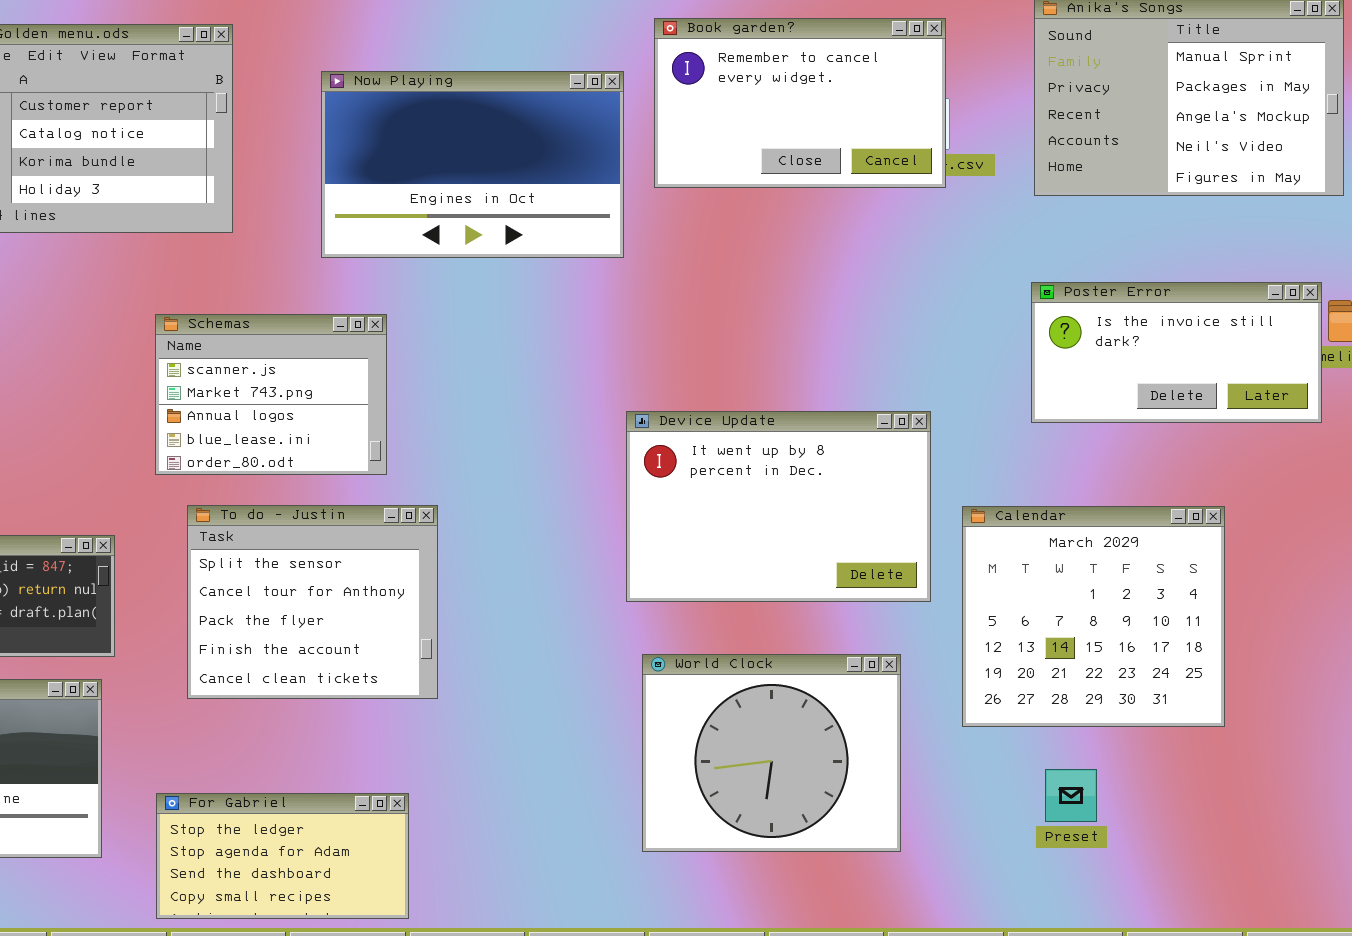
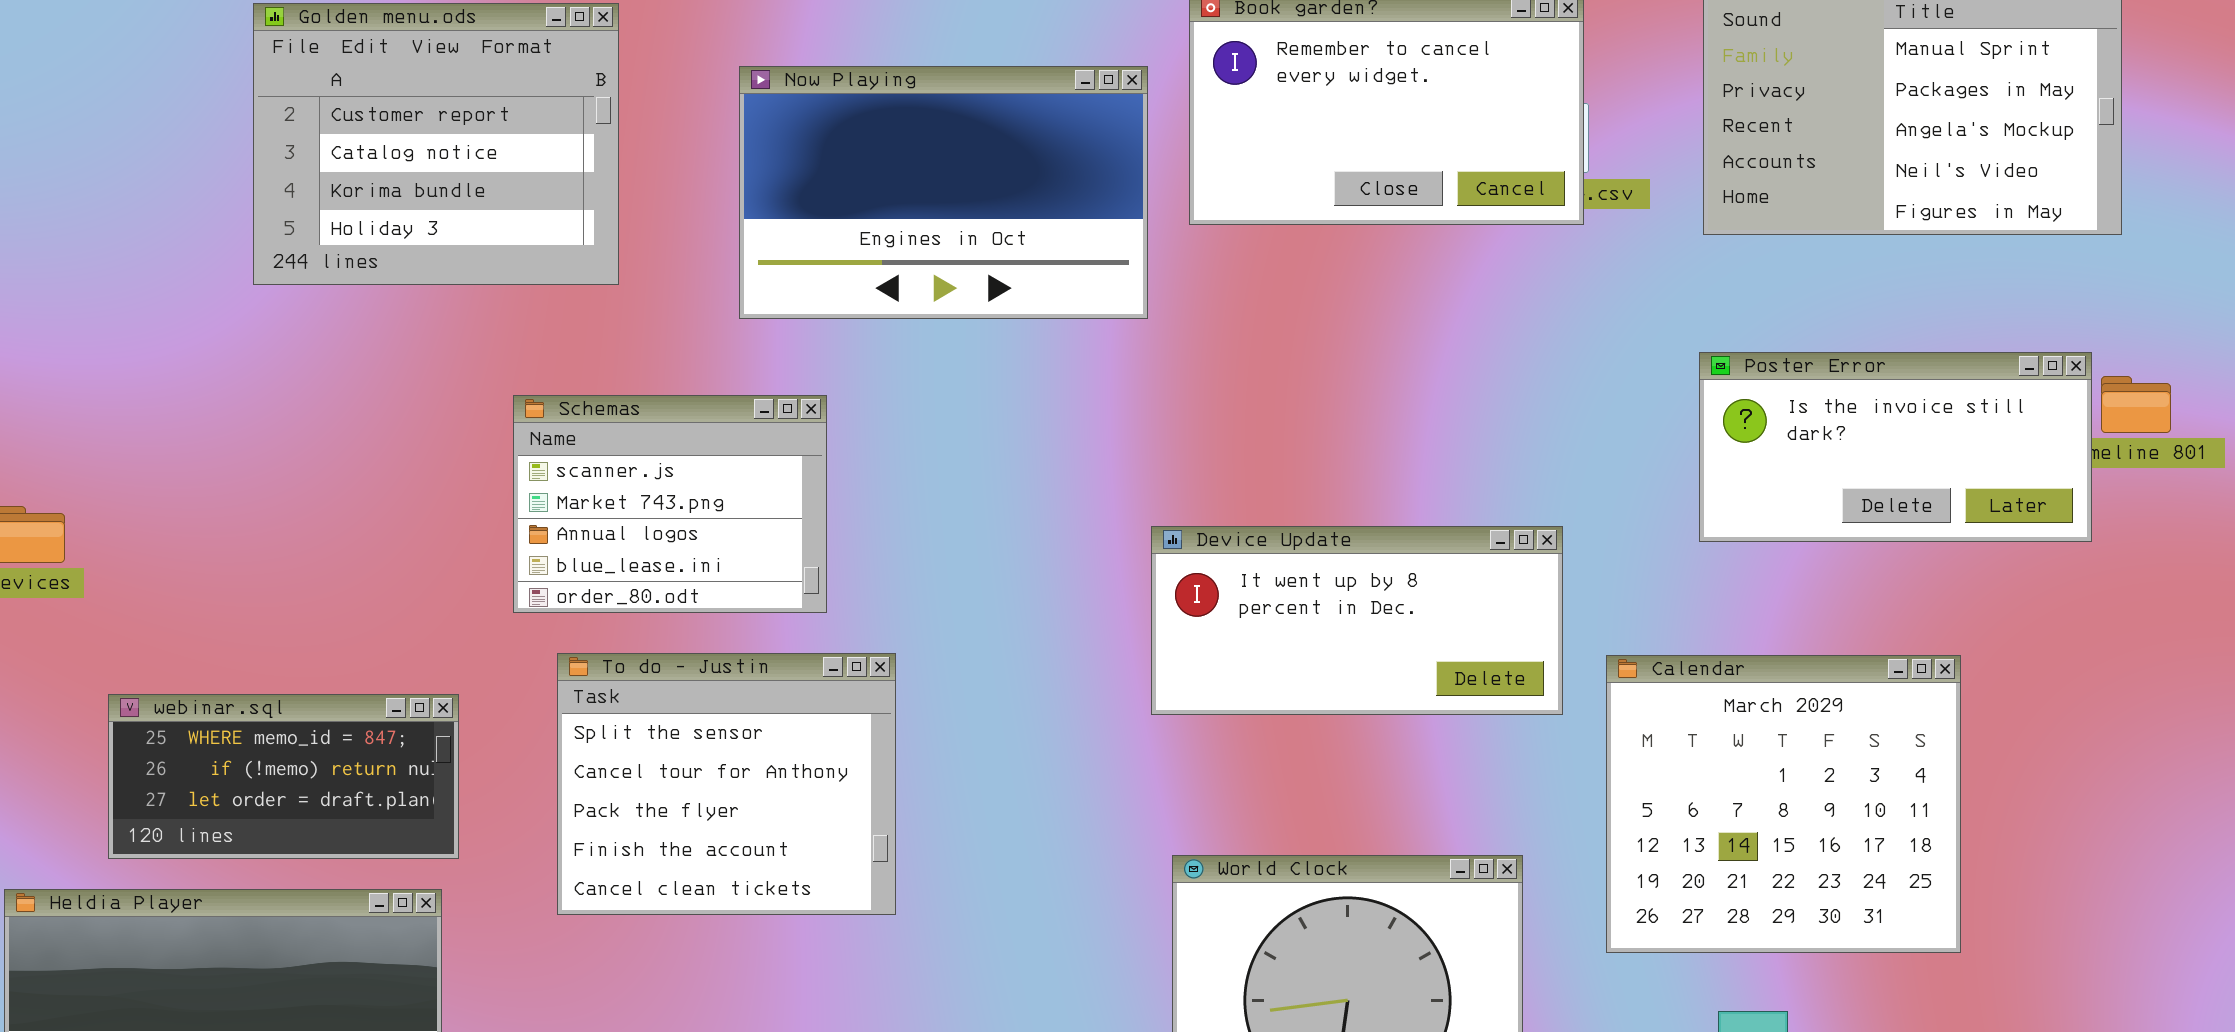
Device Update: [626,411,931,602] -> [1151,526,1563,715], resized

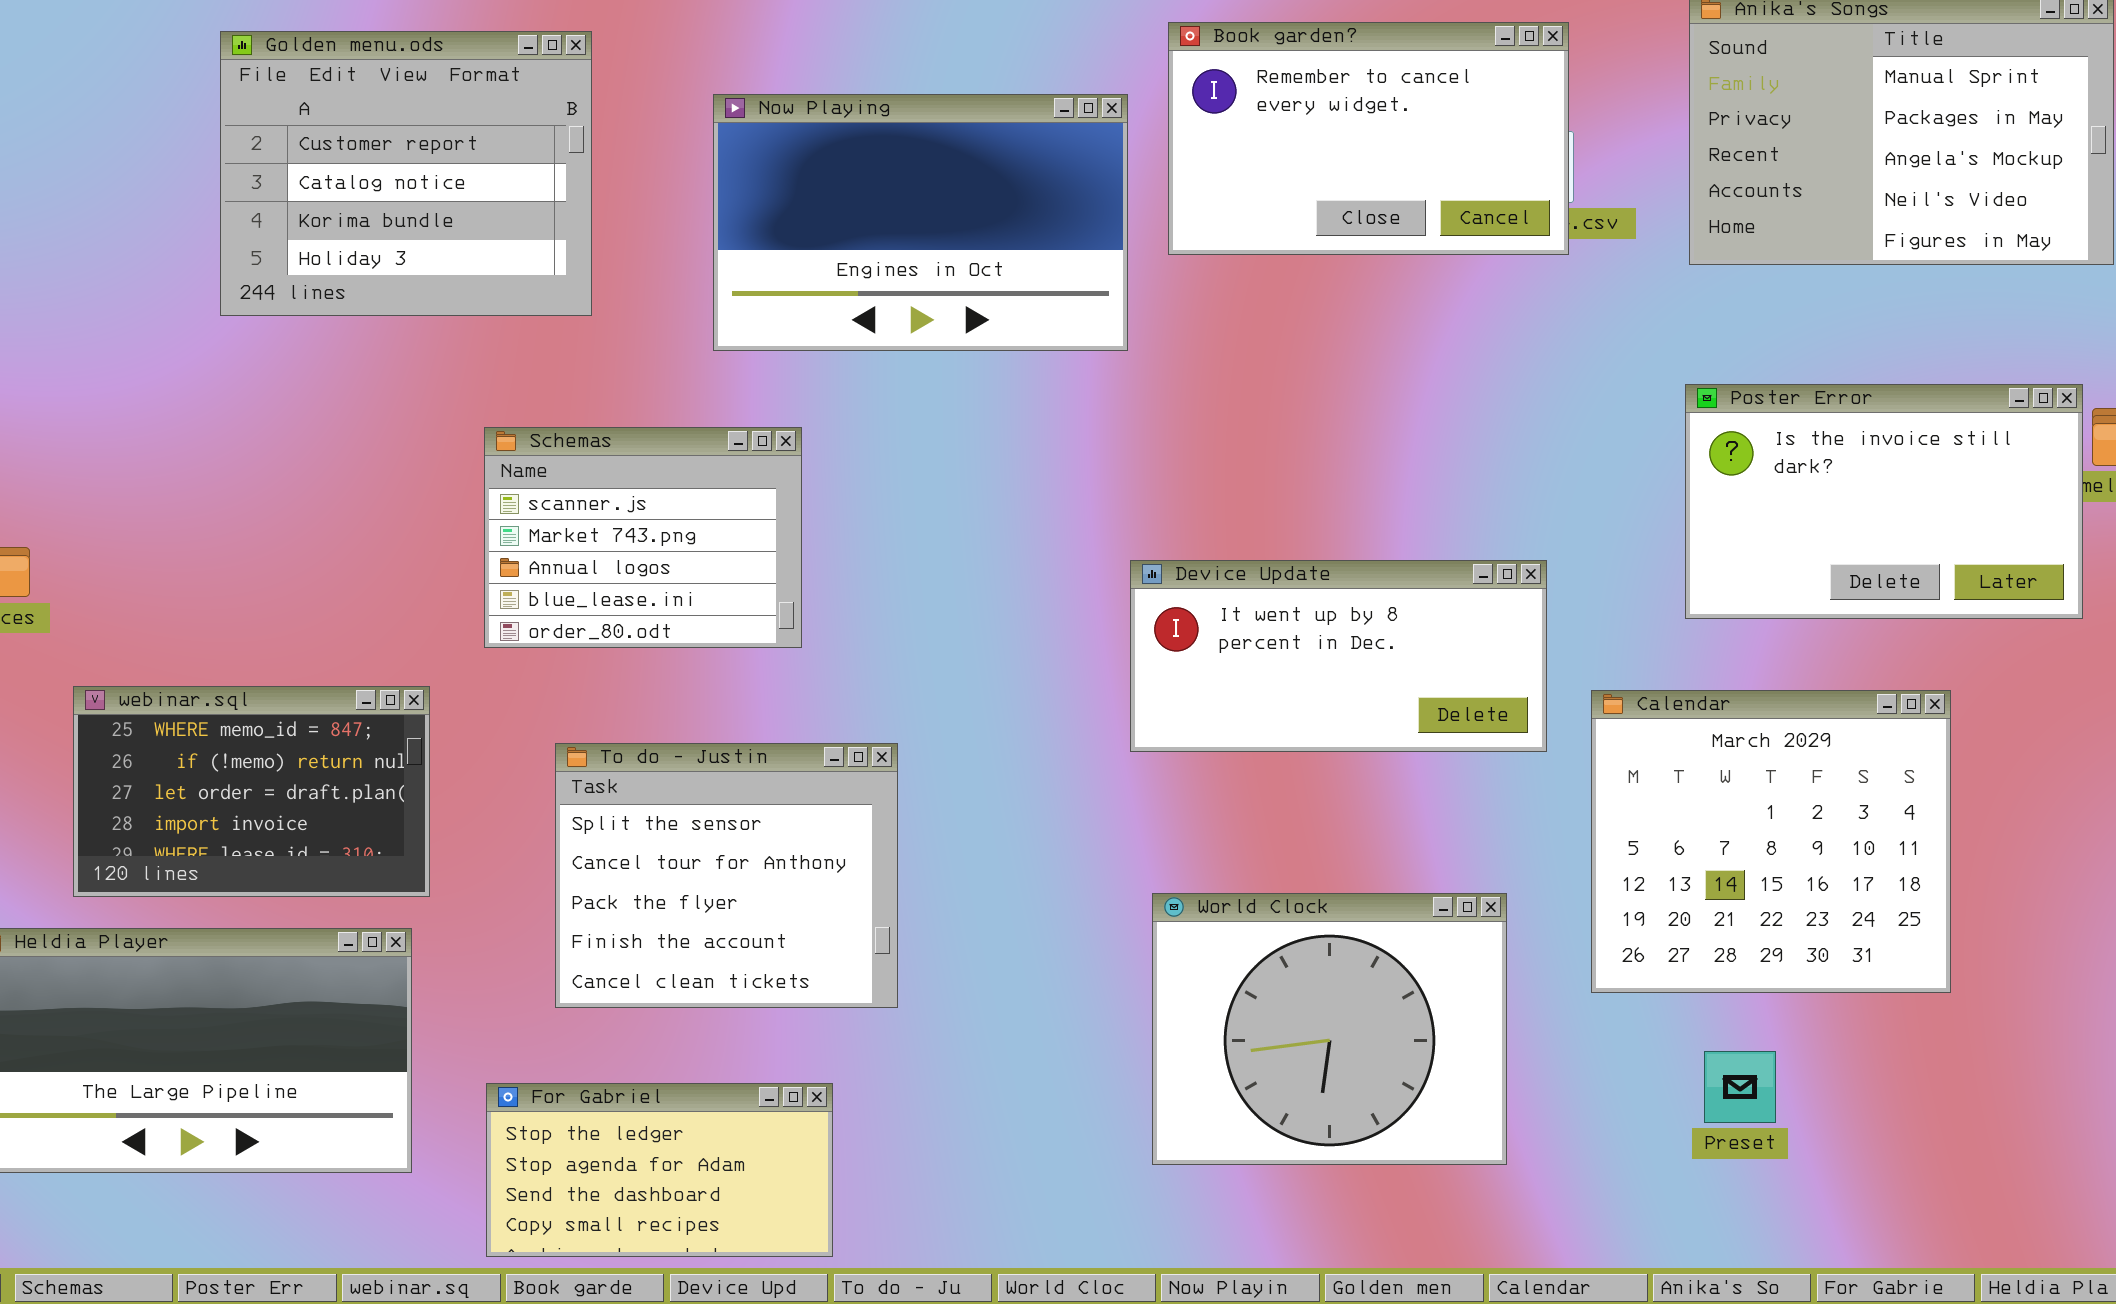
Poster Error: [1699,352,2092,542] -> [1685,384,2083,619], resized
To do - Justin: [557,653,896,915] -> [555,743,898,1008], moved
webinar.sql: [108,694,459,859] -> [73,686,430,897], resized

